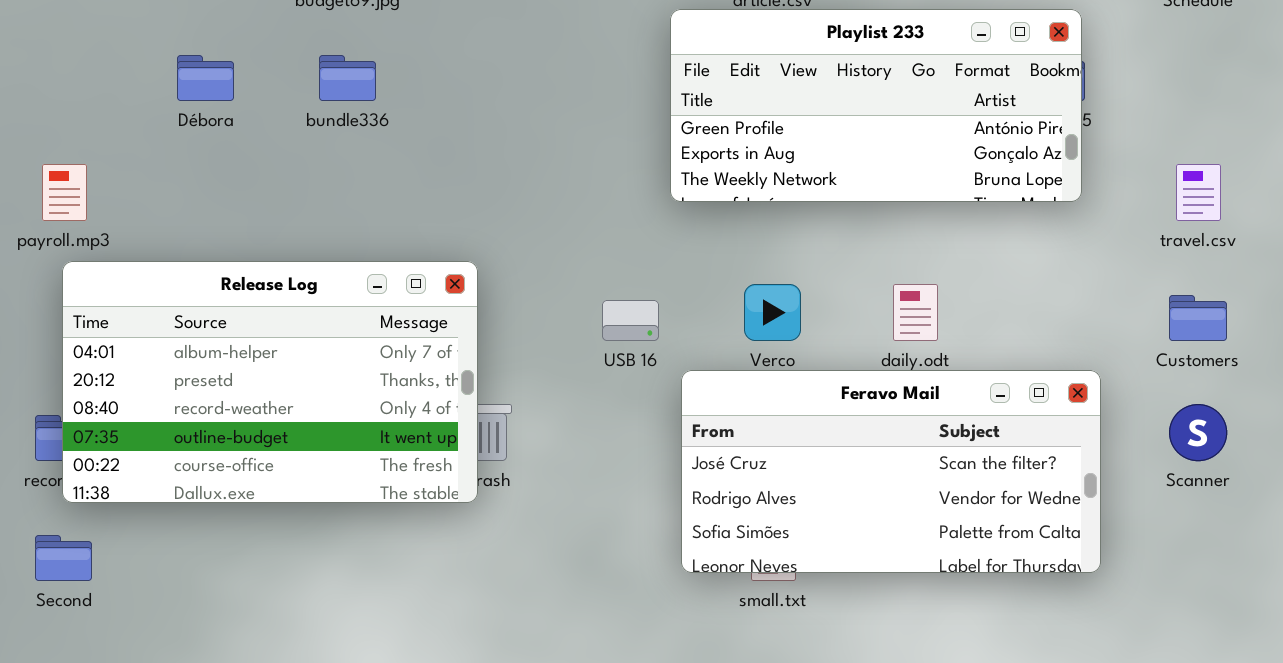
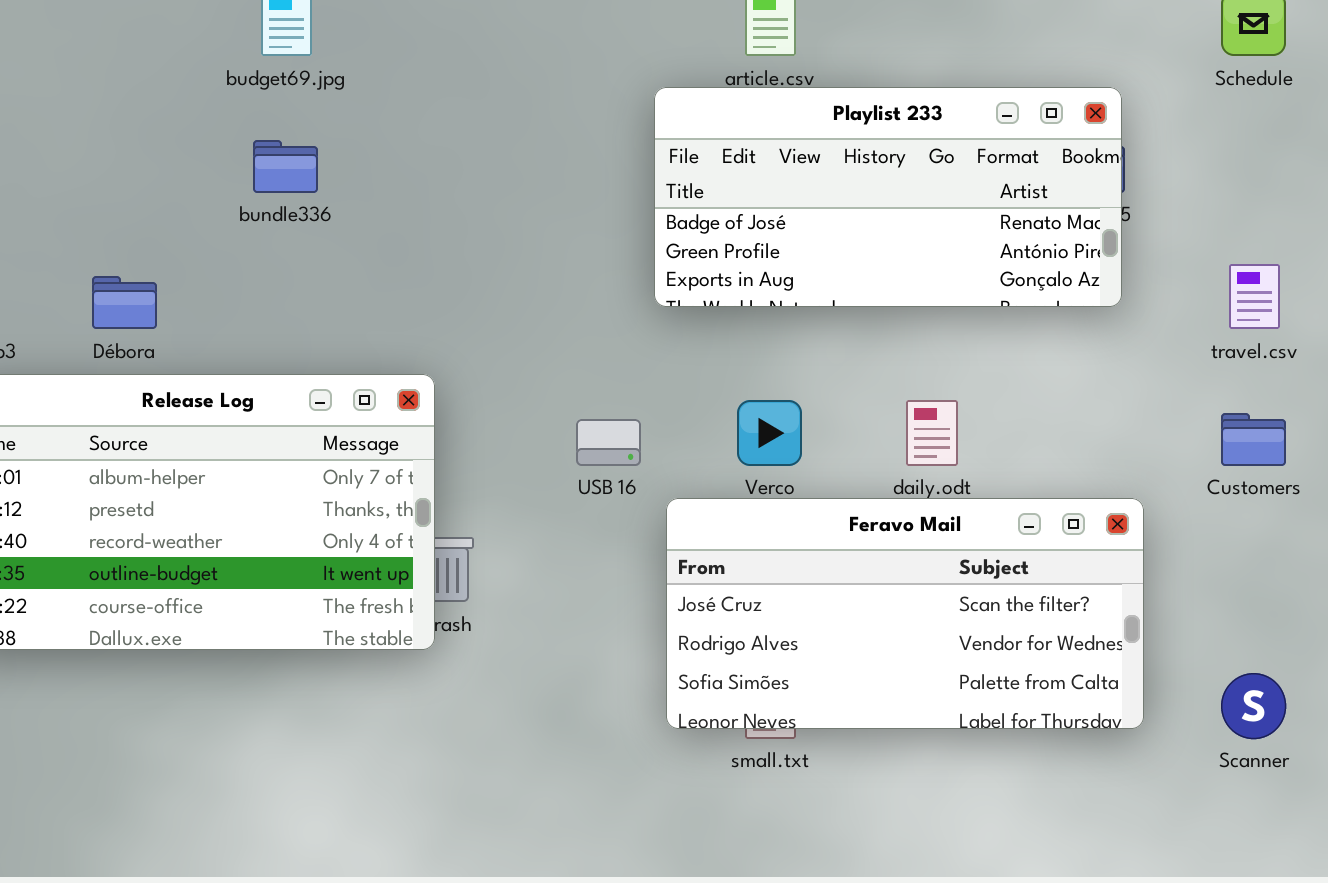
Playlist 233: [670,9,1082,202] -> [654,87,1122,307], scrolled up 1 row
Débora: [177,55,234,101] -> [92,276,157,329], moved
Scanner: [1169,404,1227,461] -> [1221,673,1286,739], moved

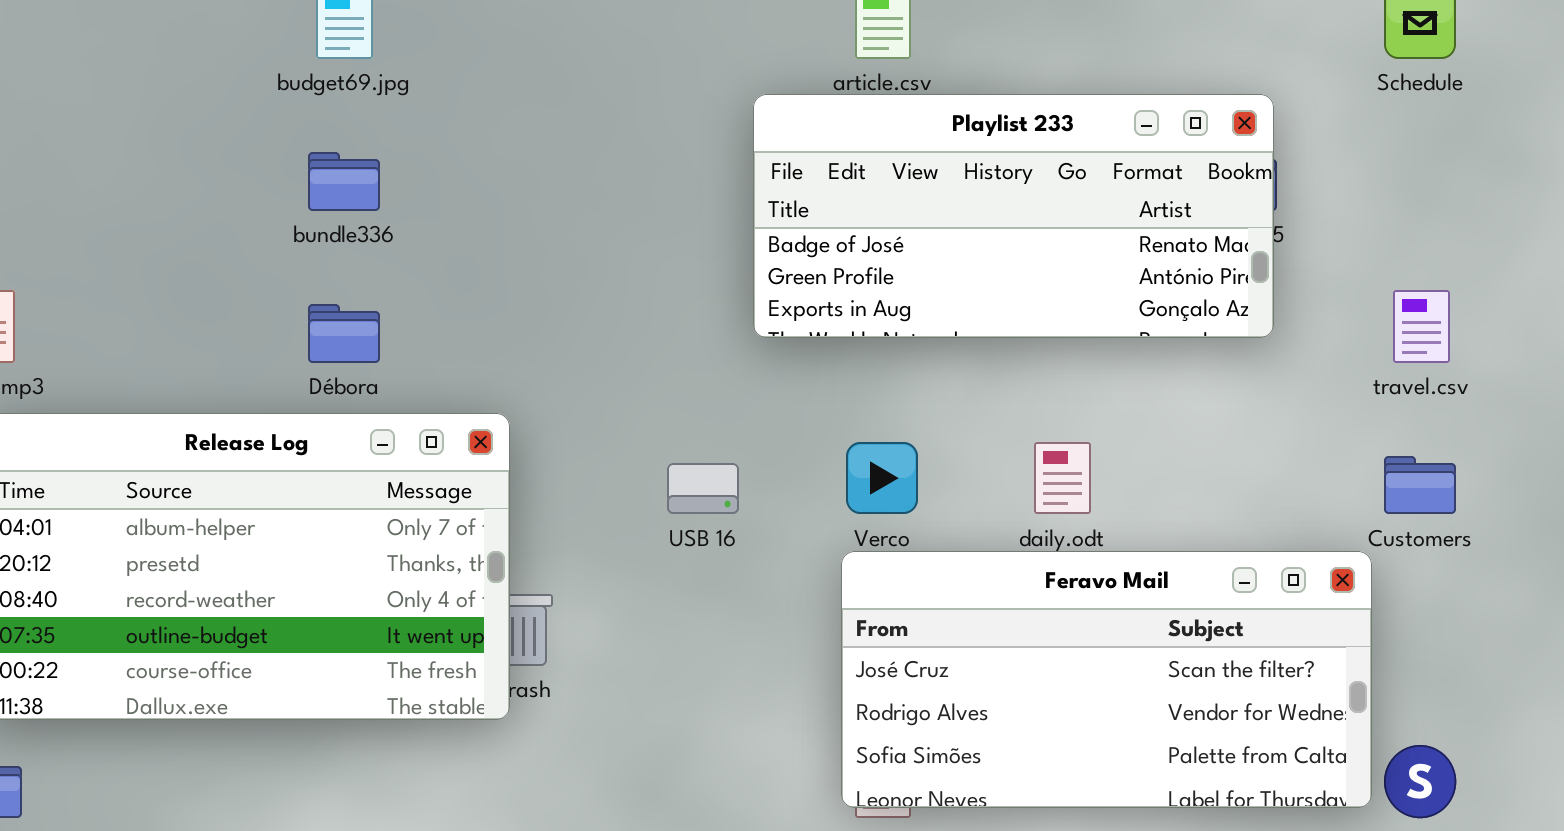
Débora: [92,276,157,329] -> [308,304,380,363], moved
Feravo Mail: [666,498,1144,729] -> [841,551,1372,808], moved

